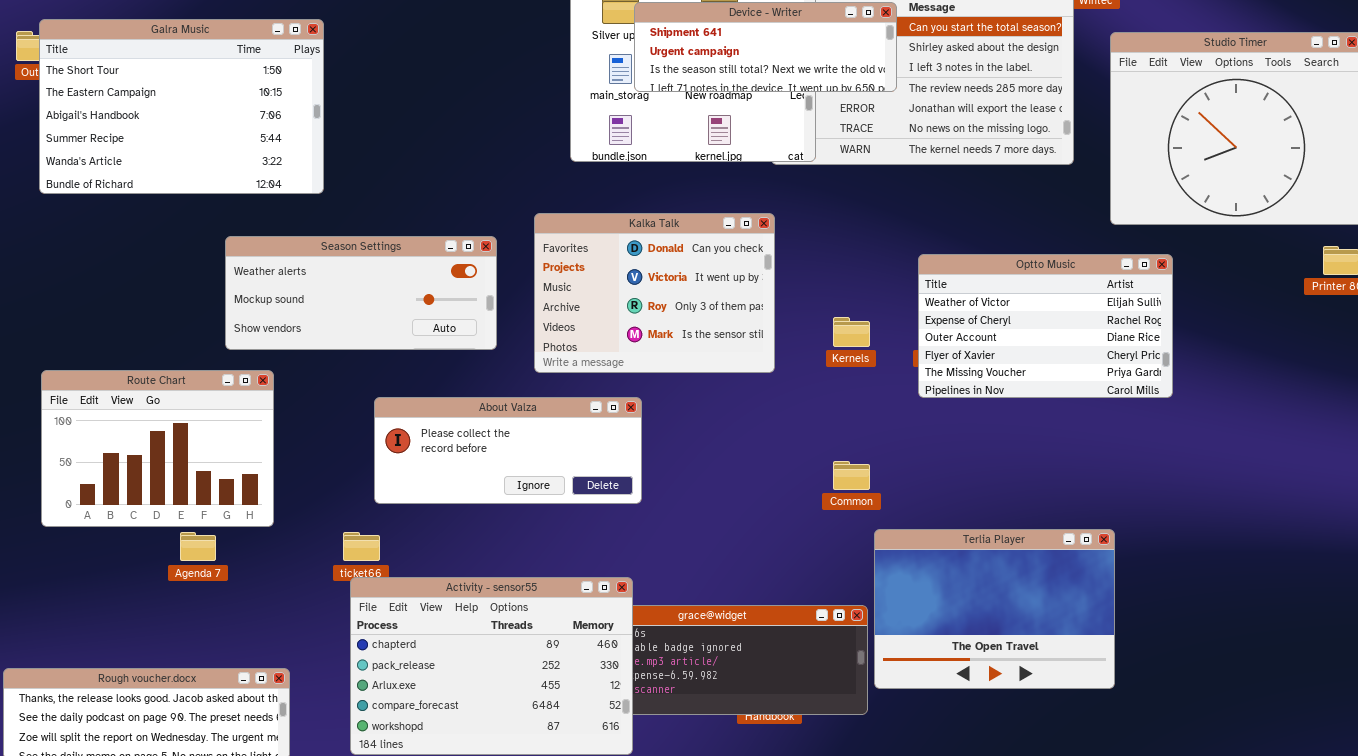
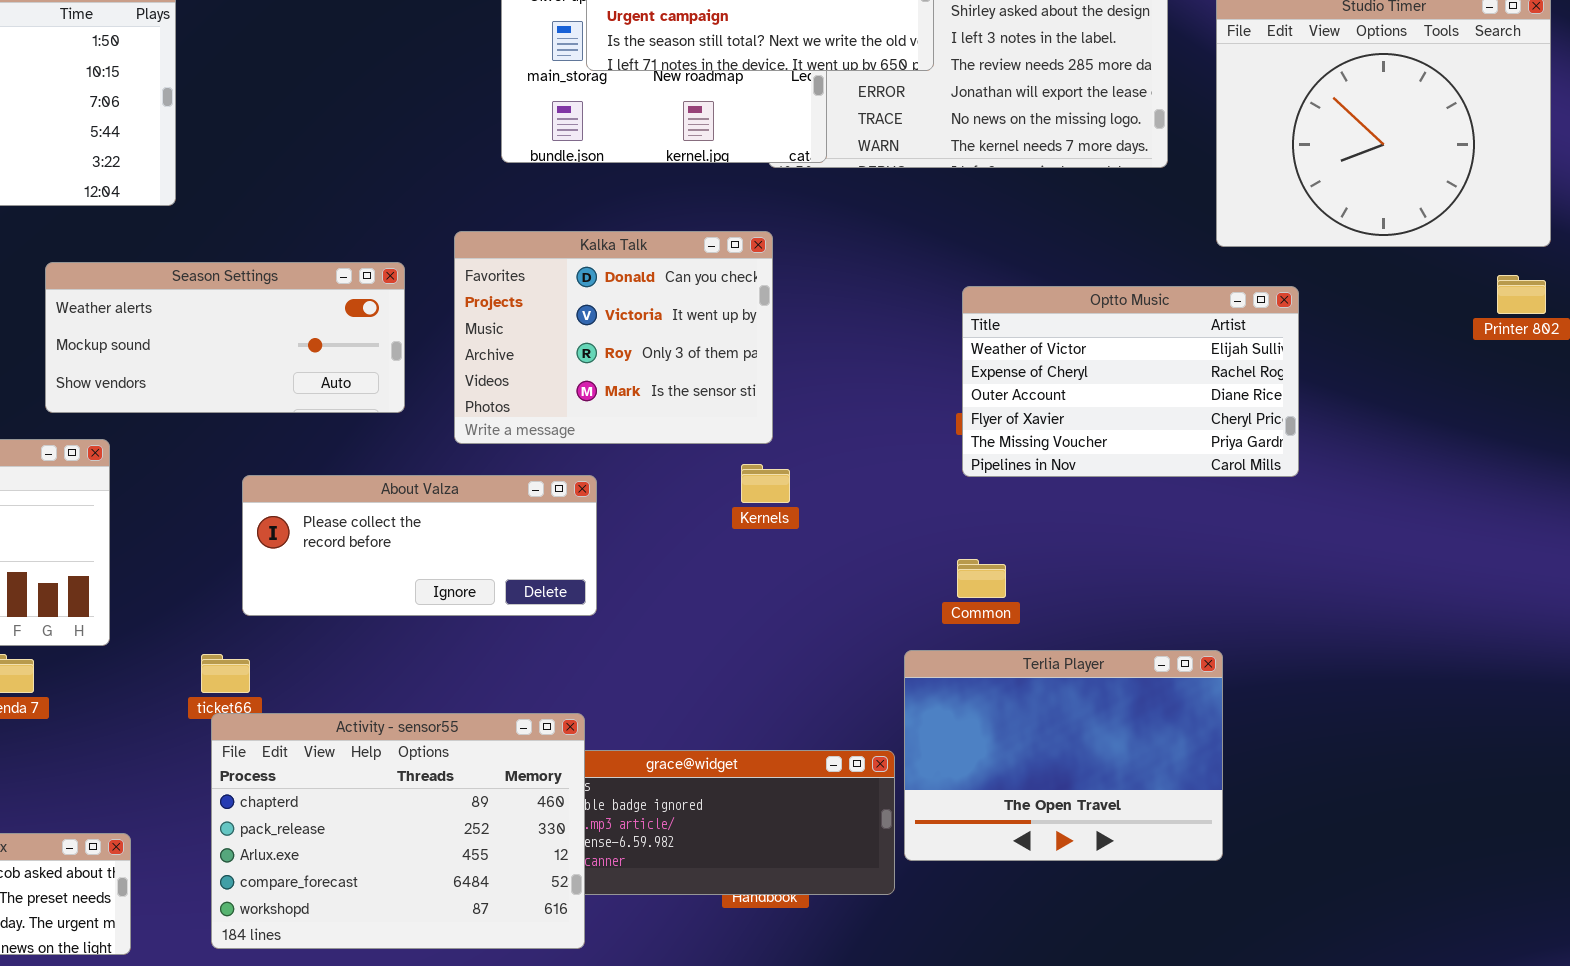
Kernels: [833,317,870,347] -> [741,464,790,503], moved
Common: [833,461,870,490] -> [957,559,1006,598], moved

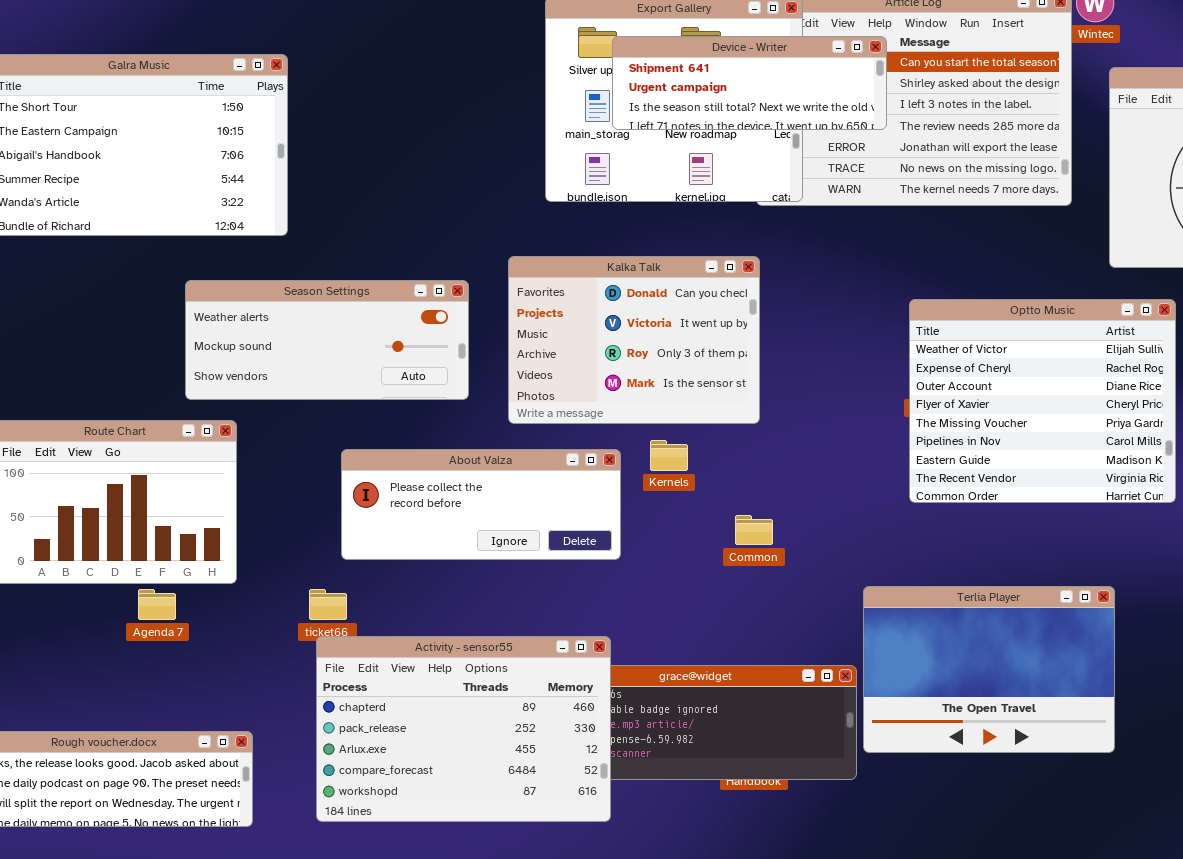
Optto Music: [962,286,1299,477] -> [909,299,1176,503], resized
Kernels: [741,464,790,503] -> [650,440,688,471], moved
Common: [957,559,1006,598] -> [735,515,773,545], moved

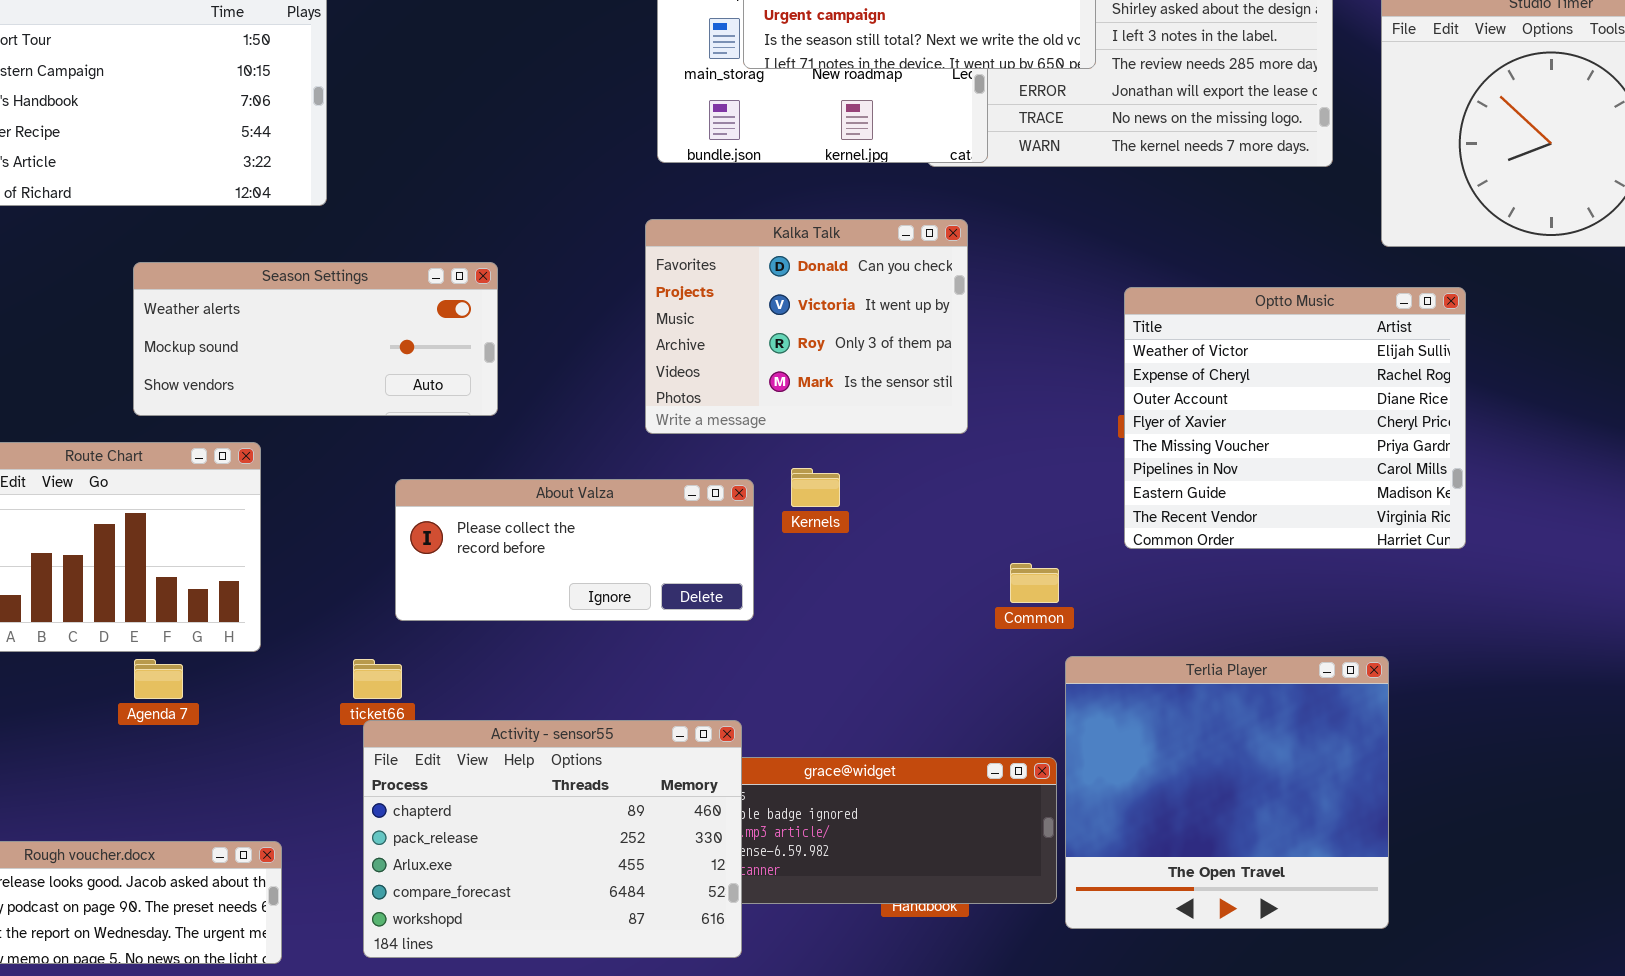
Kalka Talk: [508,256,760,424] -> [645,219,968,434], moved
Season Settings: [185,280,469,400] -> [133,262,498,416], moved
Common: [735,515,773,545] -> [1010,563,1059,603], moved
Terlia Player: [863,586,1115,753] -> [1065,656,1389,929], resized

